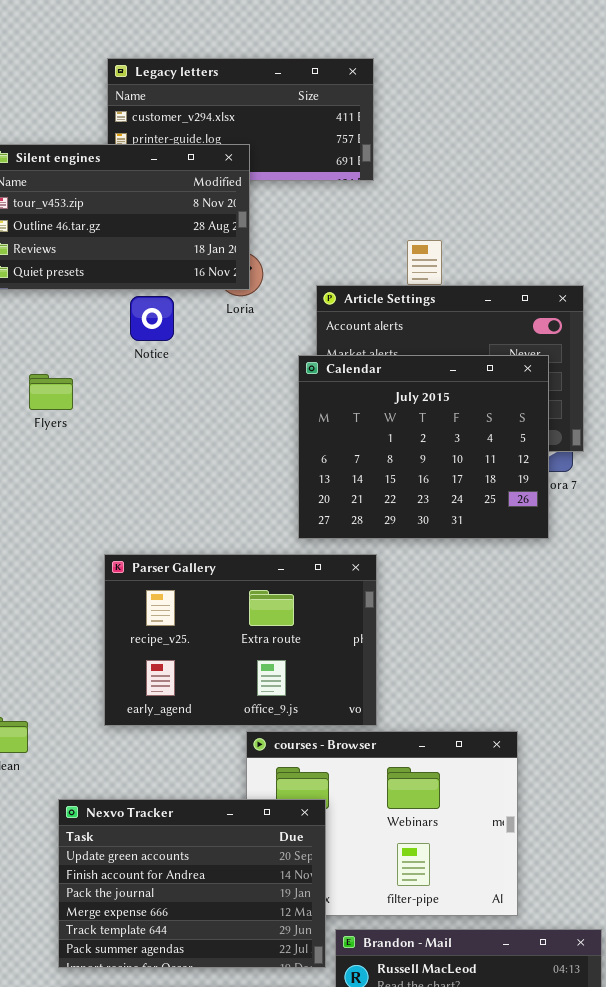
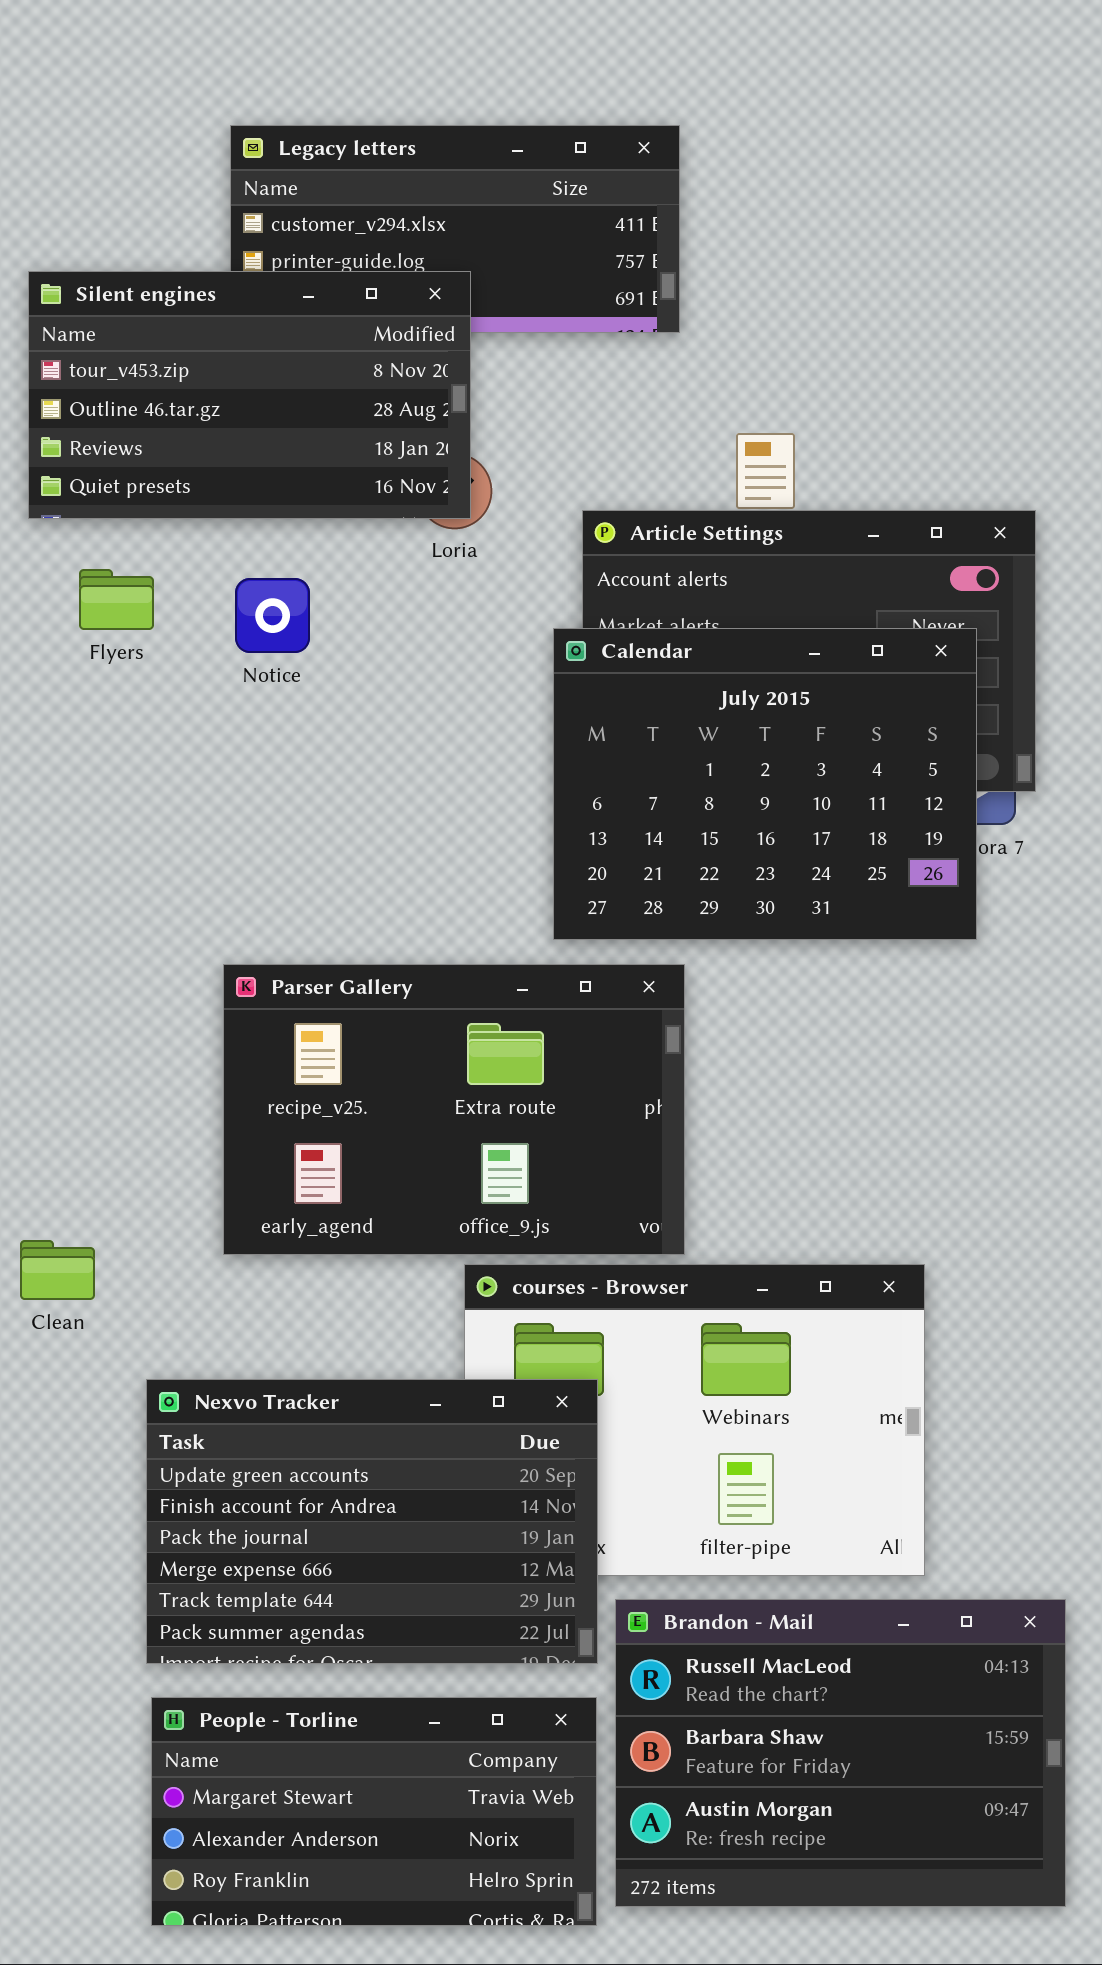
Notice: [130,296,174,341] -> [235,578,310,653], moved
Flyers: [29,374,73,410] -> [79,569,154,630], moved

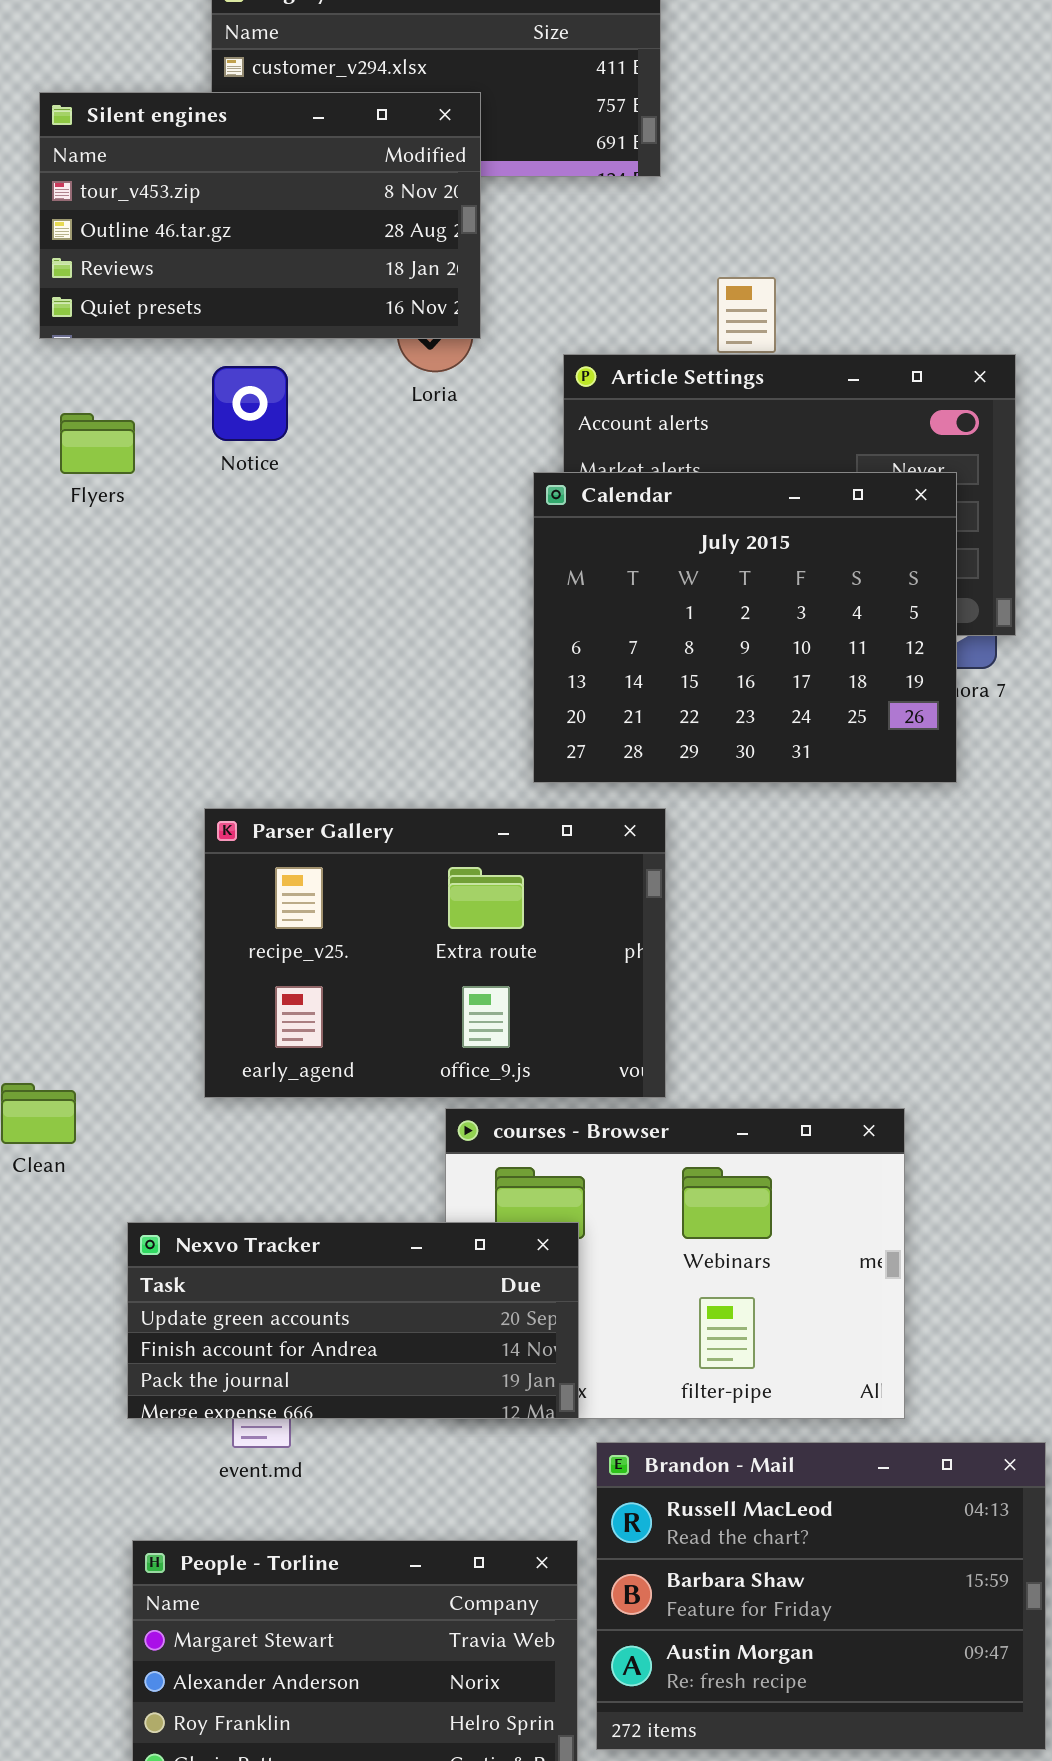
Silent engines: [28,271,471,519] -> [39,92,481,339], moved
Notice: [235,578,310,653] -> [212,366,288,441], moved
Nexvo Tracker: [146,1379,598,1664] -> [127,1222,579,1419], resized

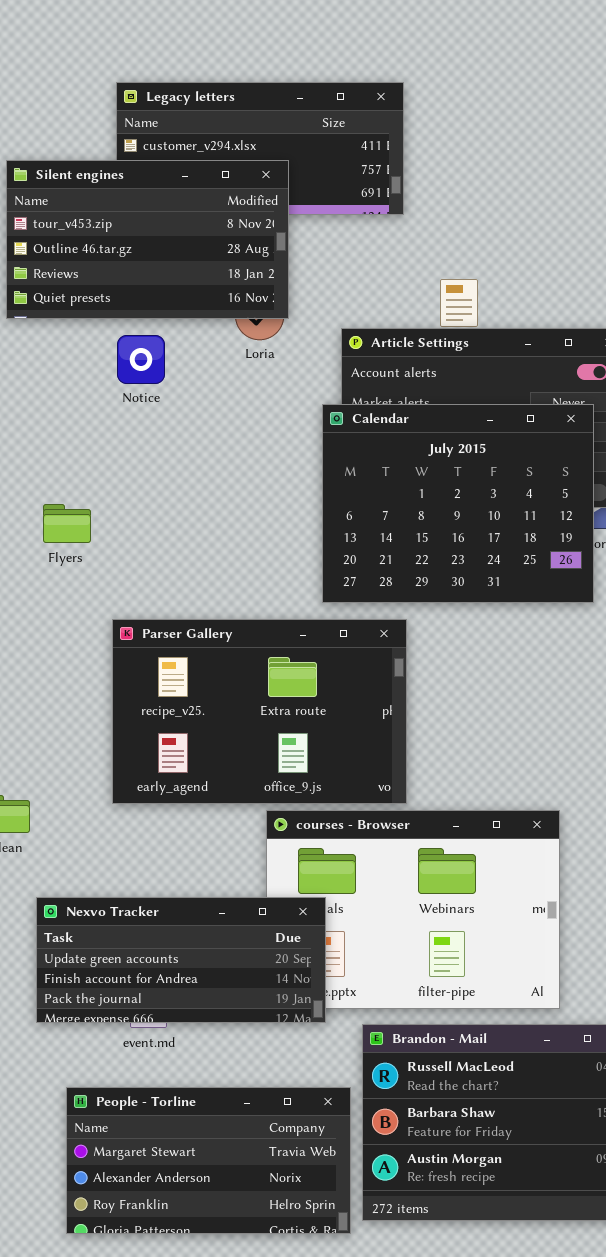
Flyers: [60,413,135,474] -> [43,504,91,543], moved
Nexvo Tracker: [127,1222,579,1419] -> [36,897,326,1023], moved

